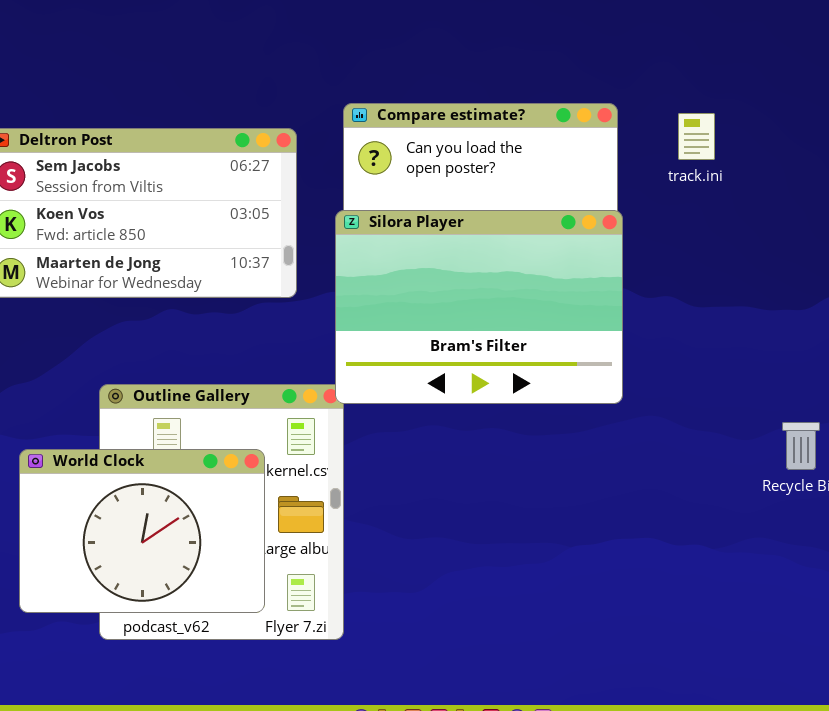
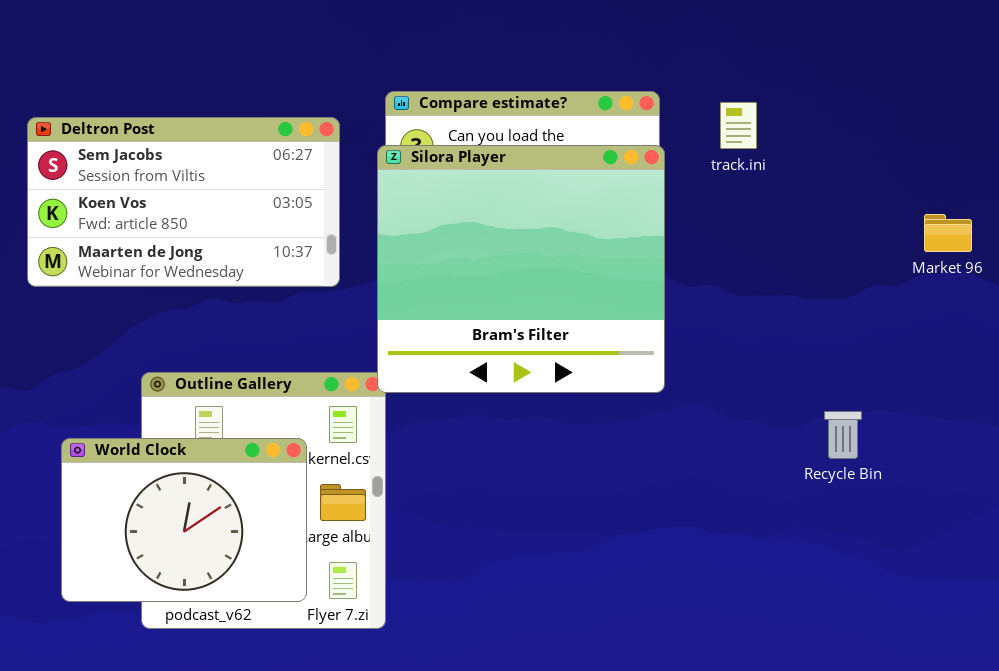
Silora Player: [335,210,623,404] -> [377,145,665,393], resized

